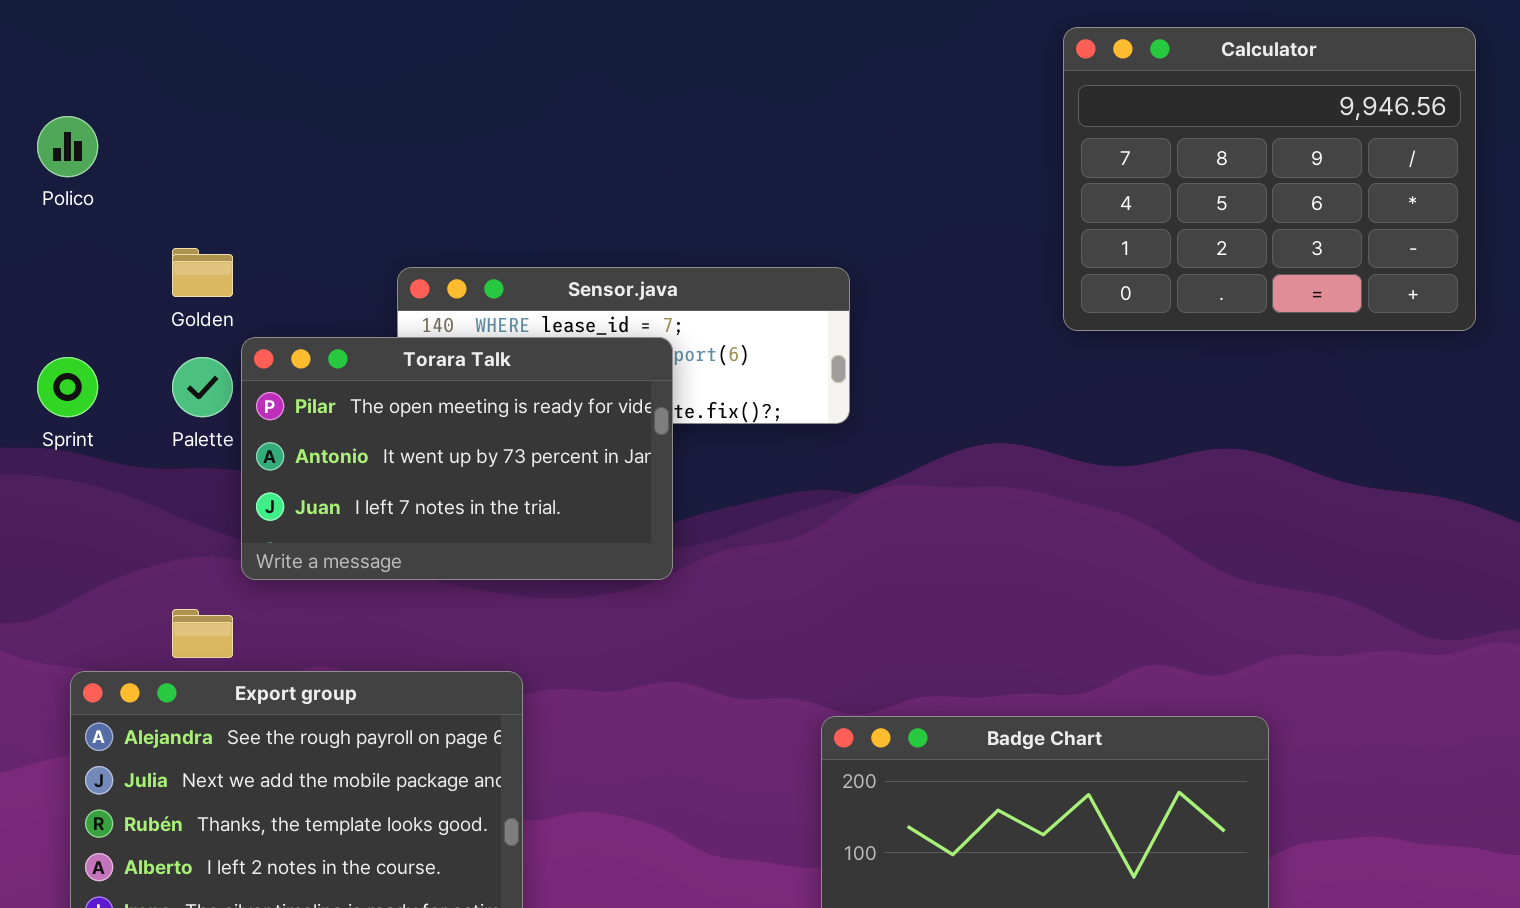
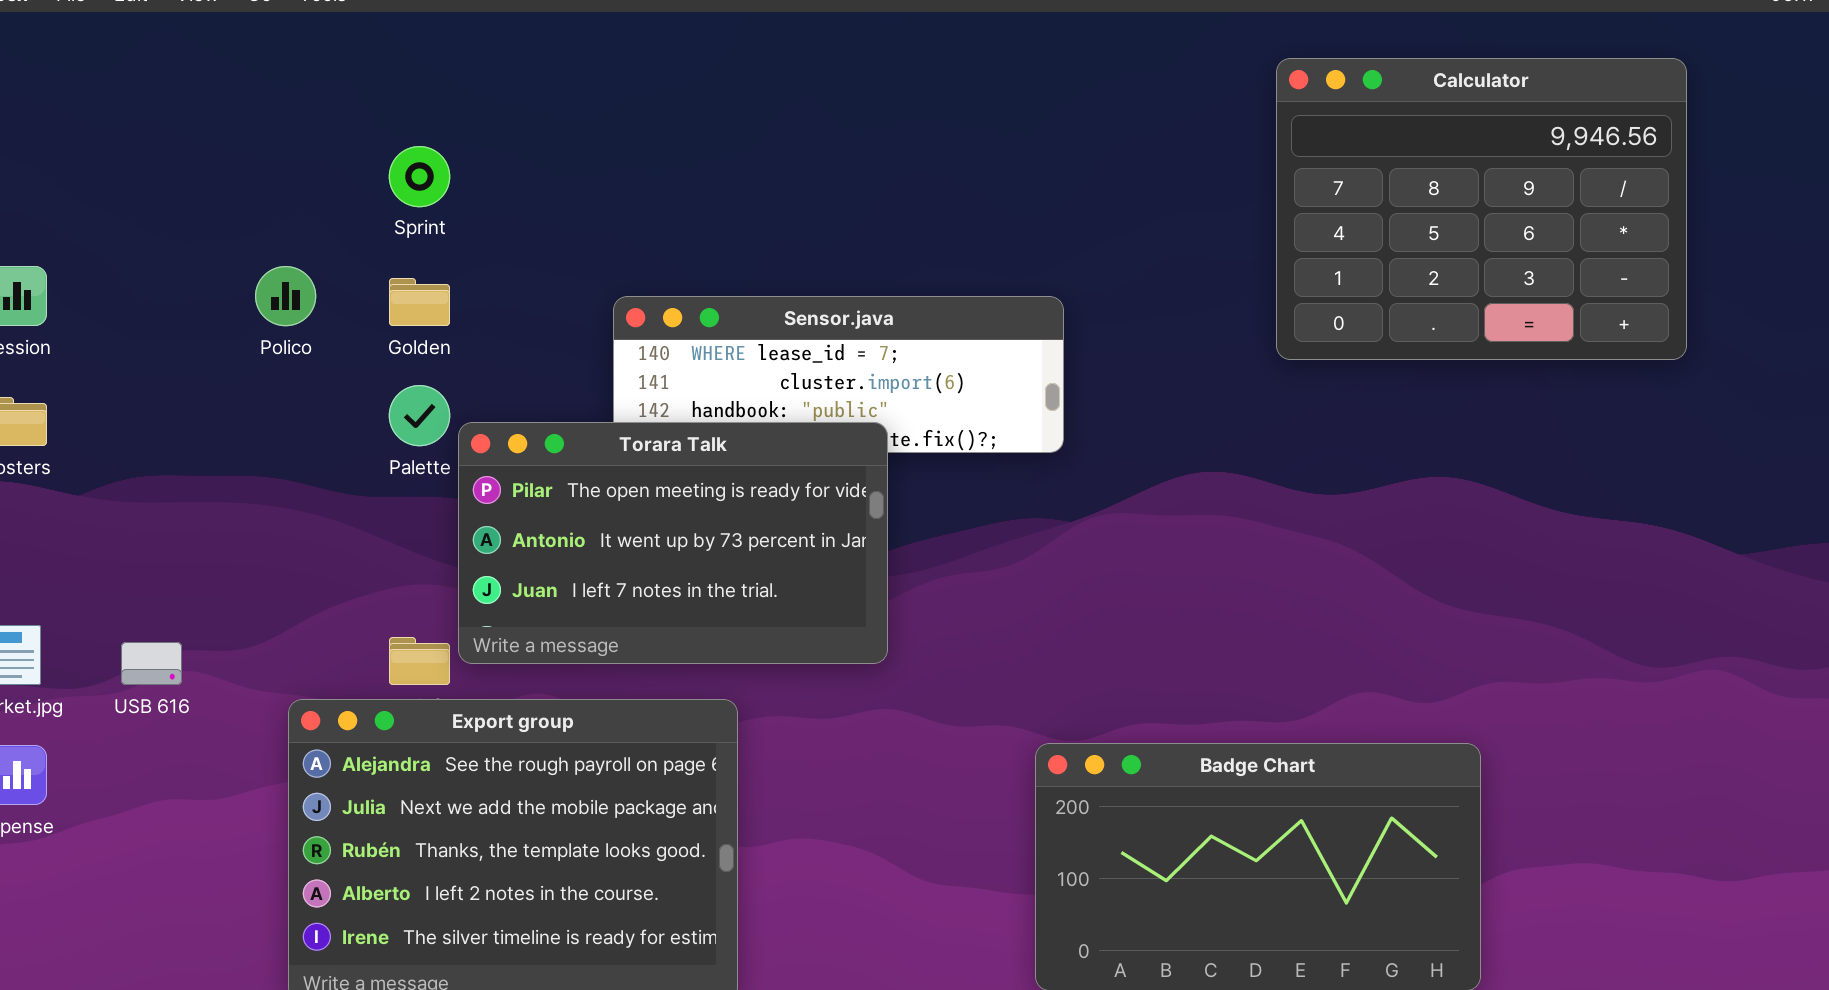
Polico: [37,116,98,177] -> [255,266,316,326], moved
Torara Talk: [241,337,673,580] -> [458,422,888,664], moved
Sprint: [37,357,98,417] -> [389,146,450,207], moved

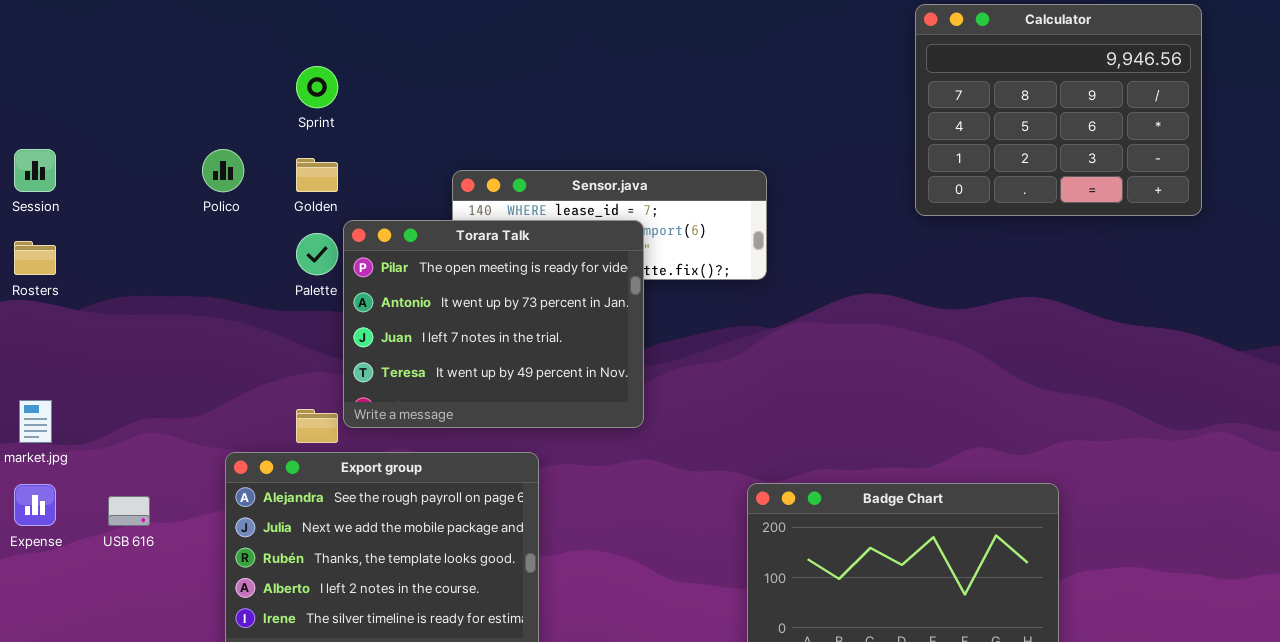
Torara Talk: [458,422,888,664] -> [343,220,644,428], resized
USB 616: [121,642,182,685] -> [108,496,150,526], moved

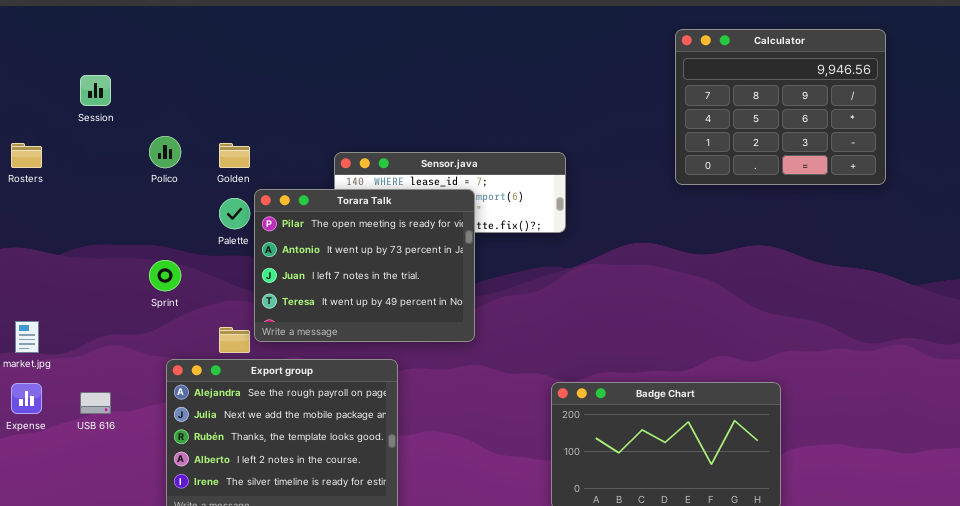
Sprint: [296,66,338,108] -> [149,260,181,291], moved
Session: [14,149,56,192] -> [80,75,111,106], moved
Rosters: [14,241,56,275] -> [11,143,42,168], moved

